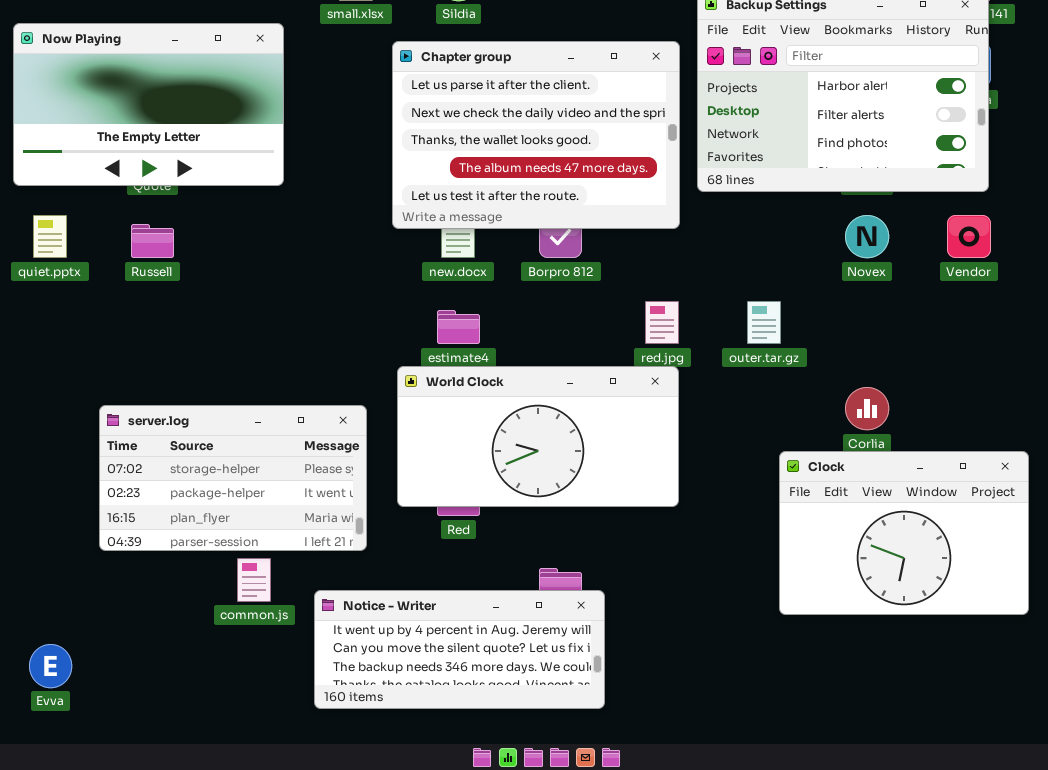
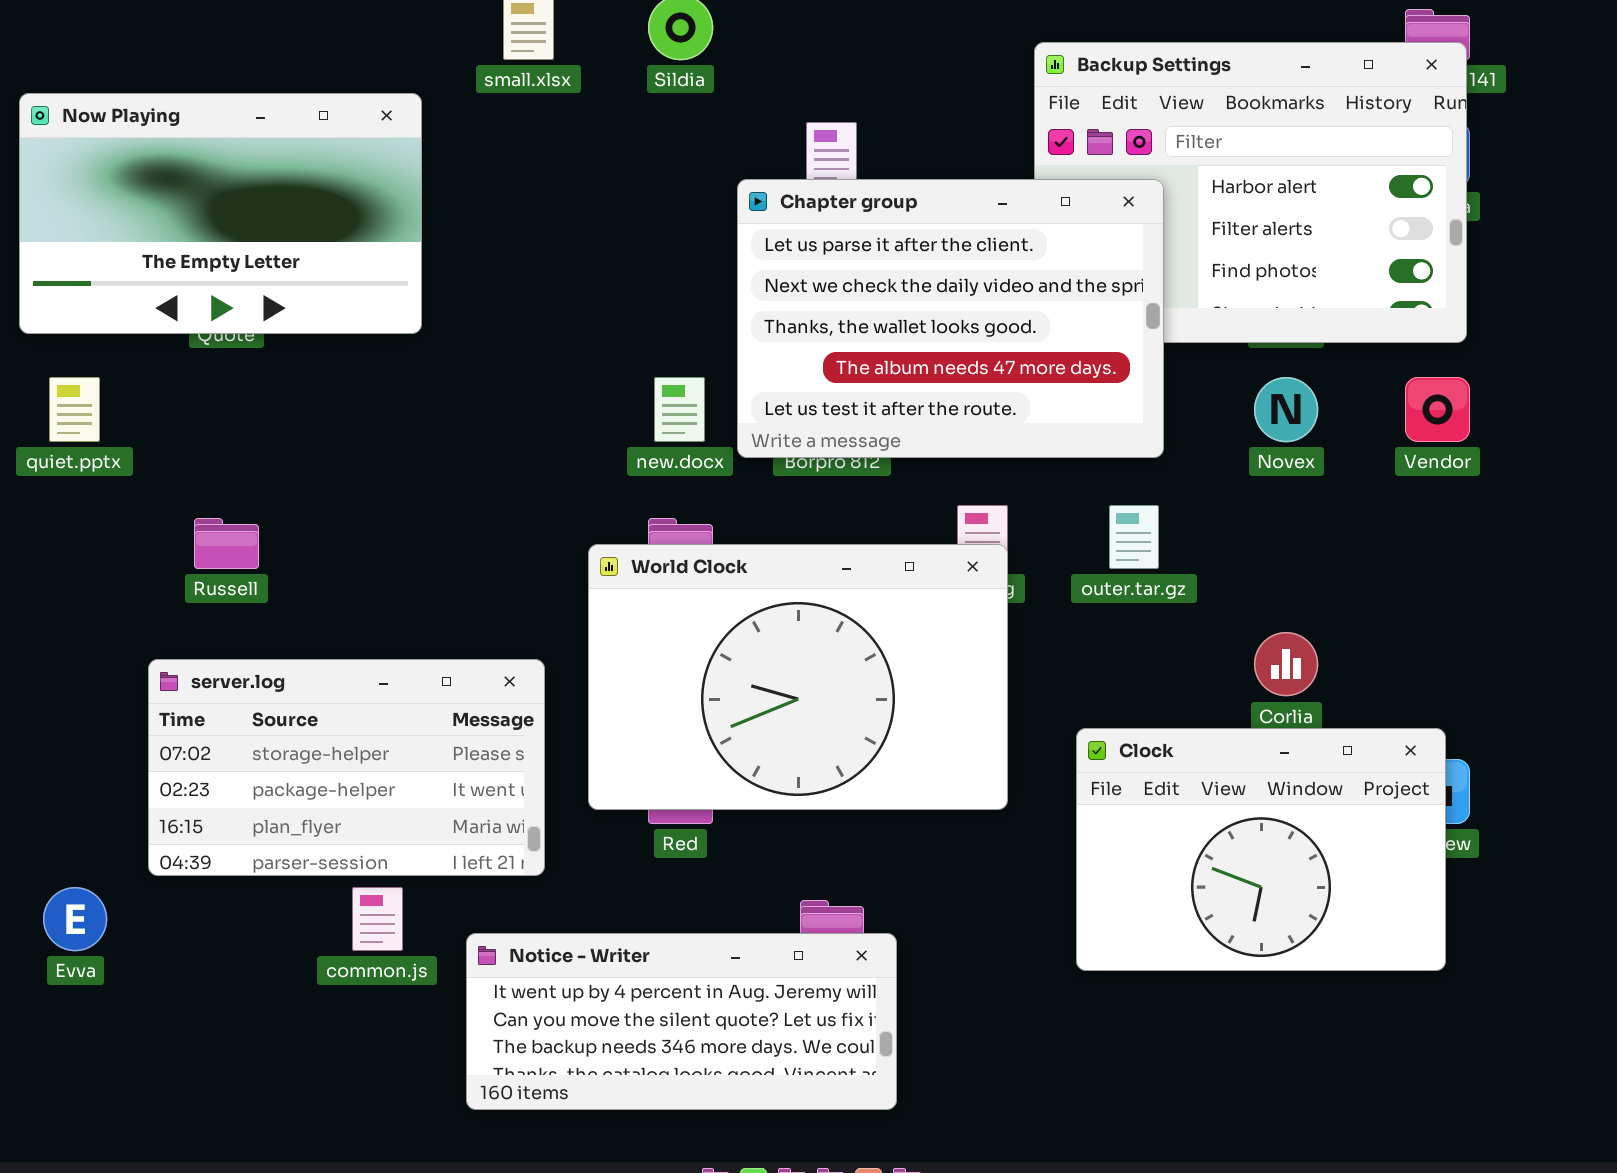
Chapter group: [392,41,680,229] -> [737,179,1164,458], moved
Russell: [131,224,174,258] -> [194,518,259,569], moved
World Clock: [397,366,679,507] -> [588,544,1008,810], resized
Clock: [779,451,1029,615] -> [1076,728,1446,971], moved
Evva: [29,644,72,688] -> [43,887,107,951], moved

